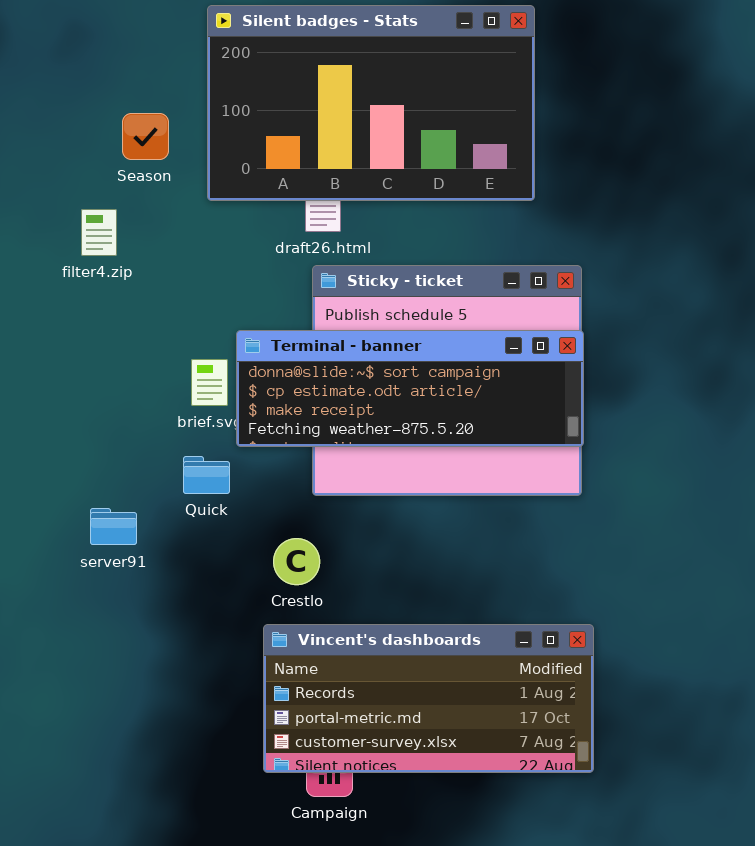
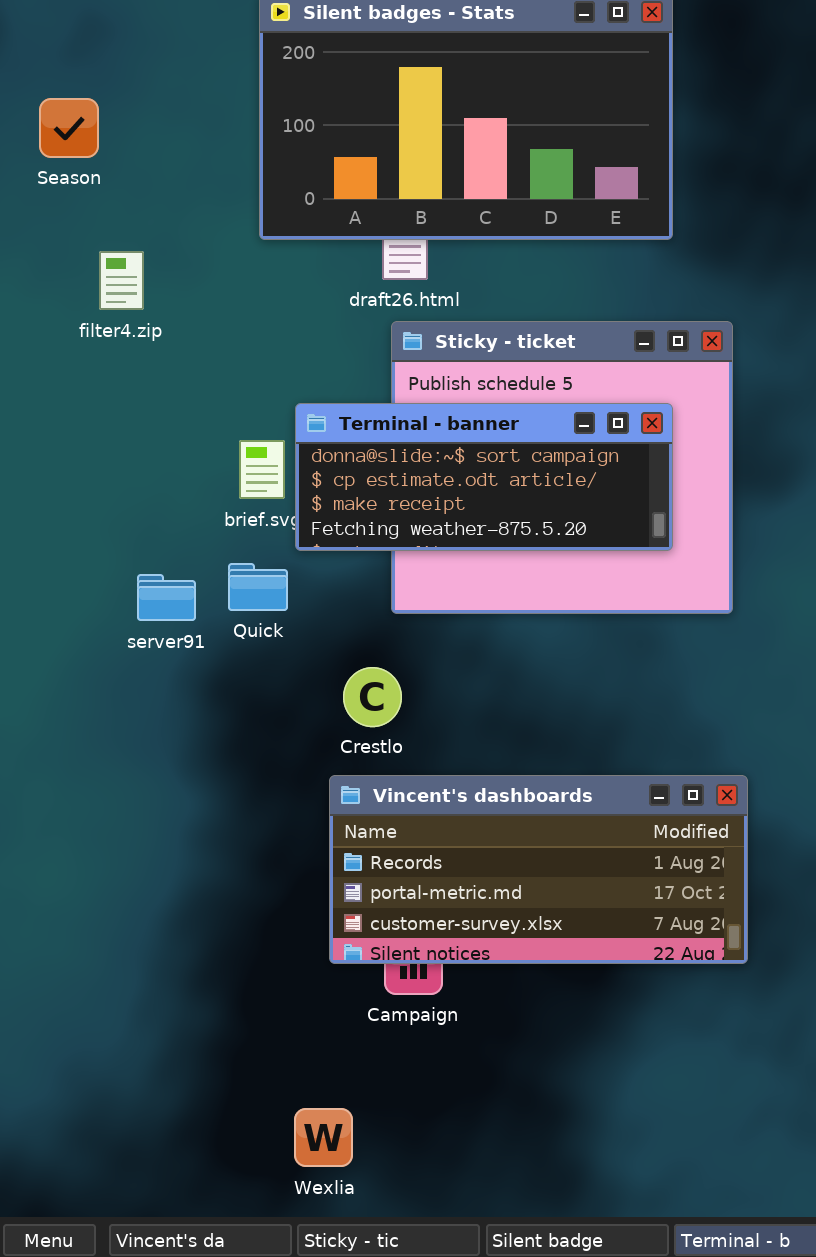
Season: [122,113,169,160] -> [39,98,99,158], moved
Terminal - banner: [236,330,584,447] -> [295,403,673,551], resized
server91: [90,508,137,545] -> [137,574,196,621], moved

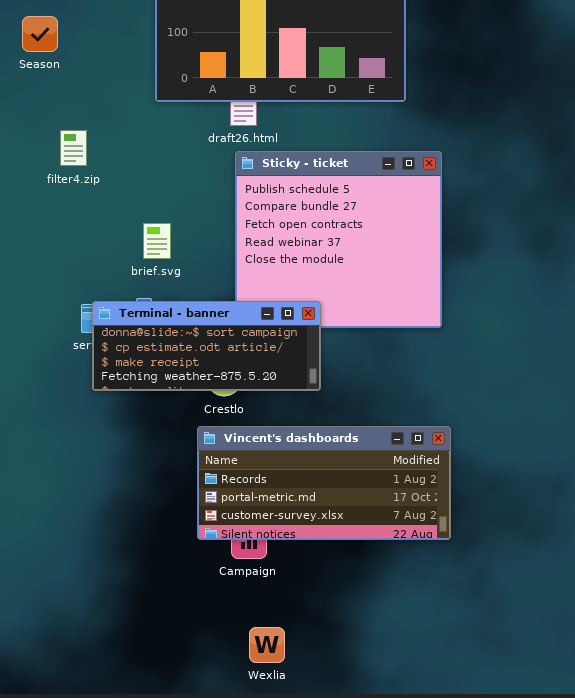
filter4.zip: [99,251,144,310] -> [60,130,87,166], moved
Terminal - banner: [295,403,673,551] -> [92,301,321,391], moved
Wexlia: [294,1108,353,1167] -> [249,627,285,663], moved

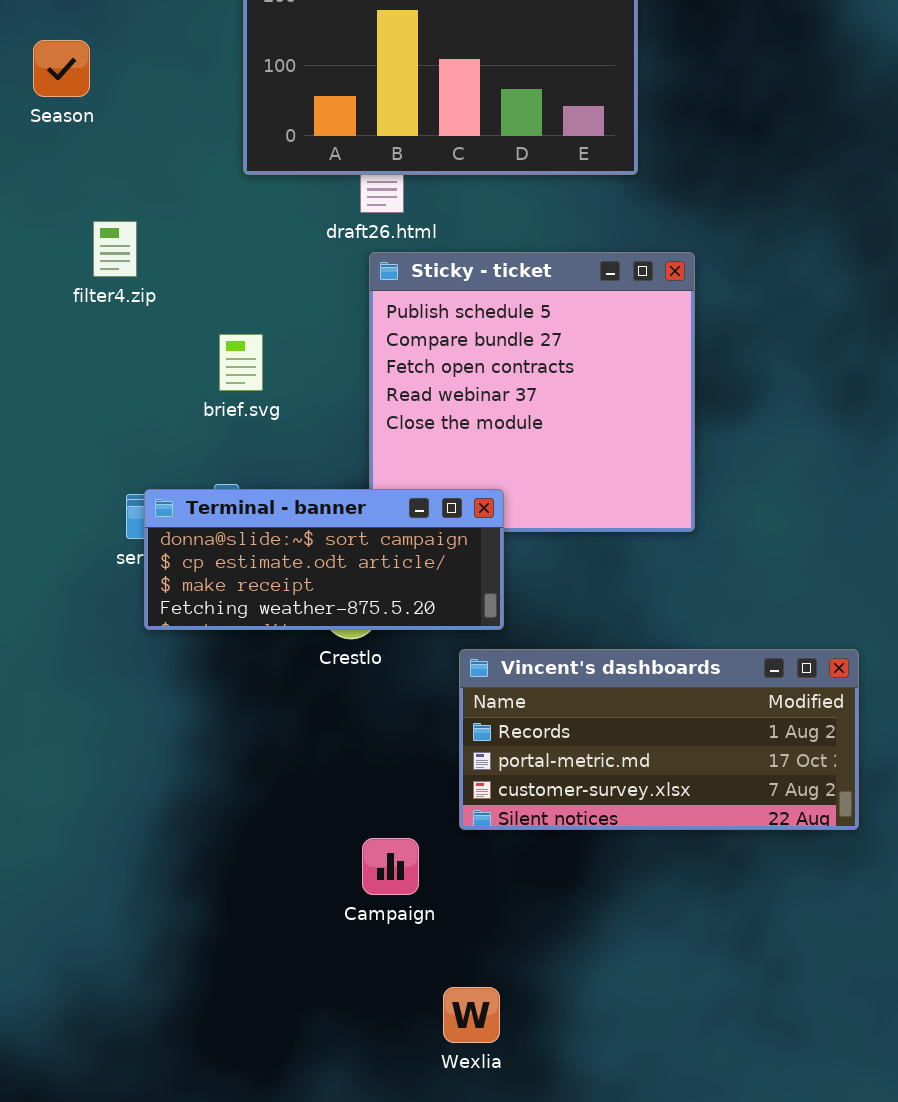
brief.svg: [143,223,171,259] -> [219,334,263,391], moved
Vincent's dashboards: [197,426,451,540] -> [459,649,859,830], moved
Wexlia: [249,627,285,663] -> [443,987,500,1043], moved

